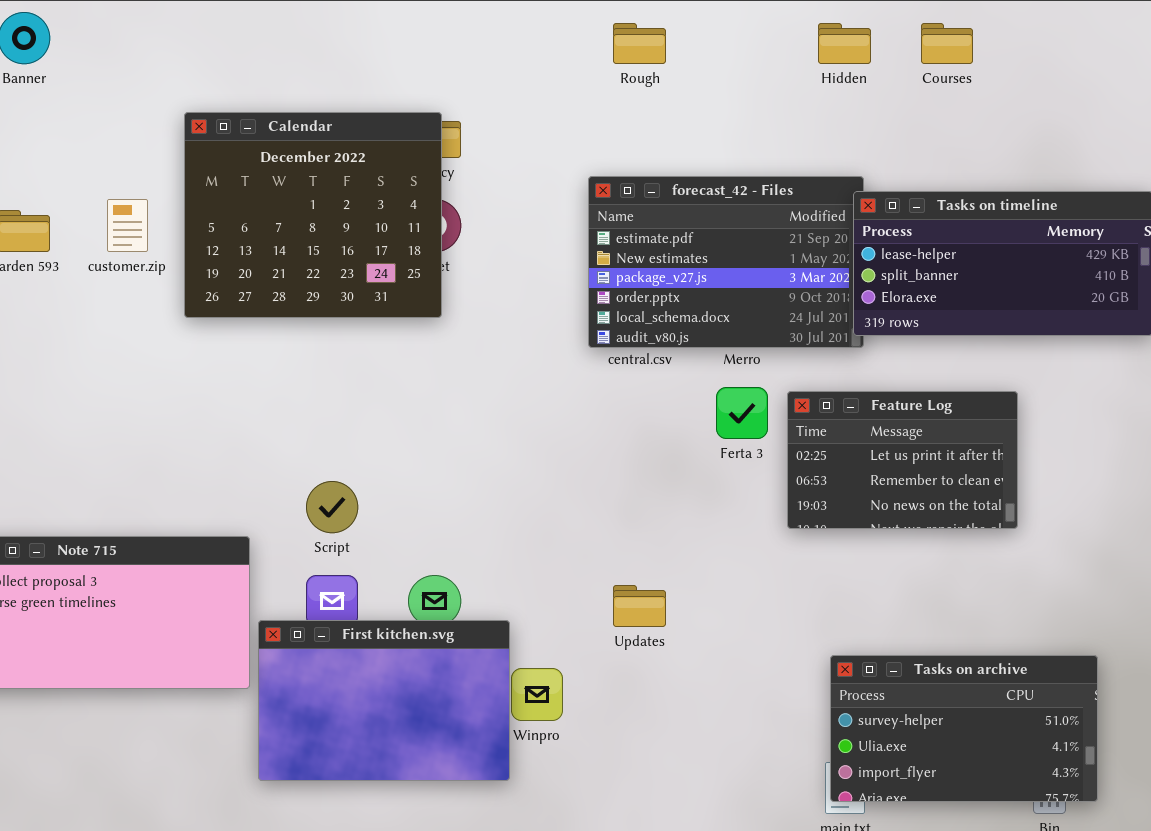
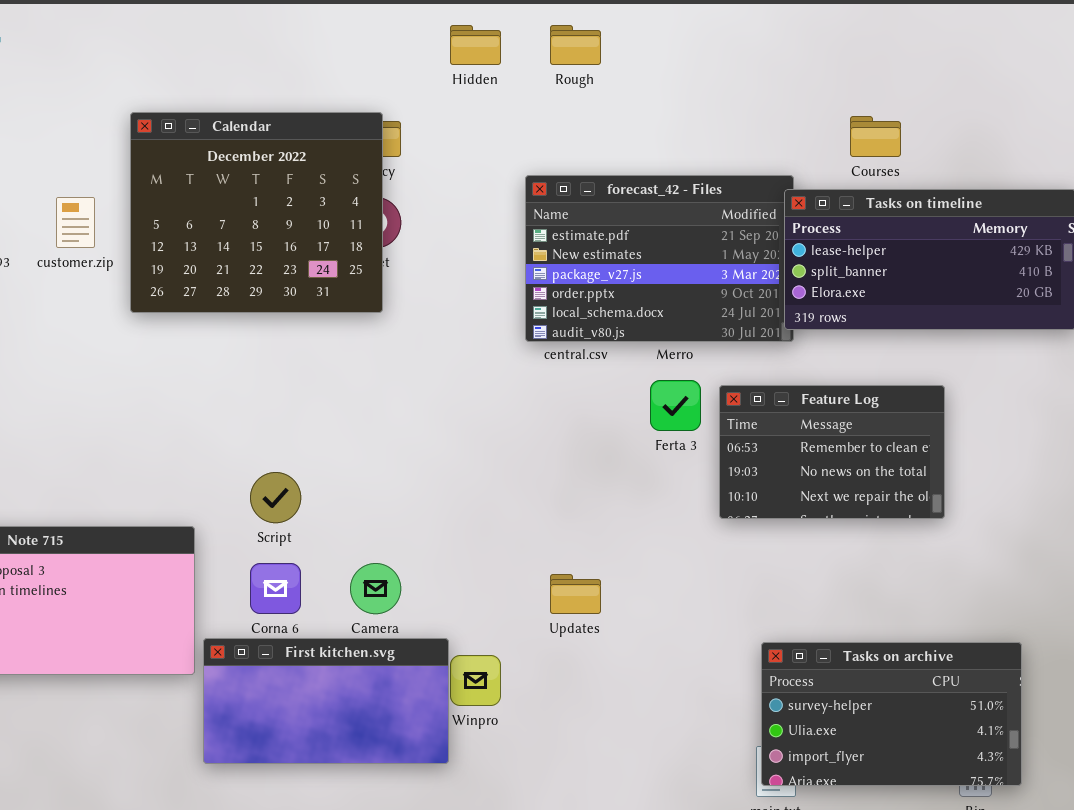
Hidden: [818,23,871,64] -> [450,25,501,65], moved
Courses: [921,23,973,64] -> [850,116,901,157], moved
Feature Log: [787,391,1018,529] -> [719,385,945,519], scrolled down 1 row
First kitchen.svg: [258,620,510,781] -> [203,638,449,764], resized

